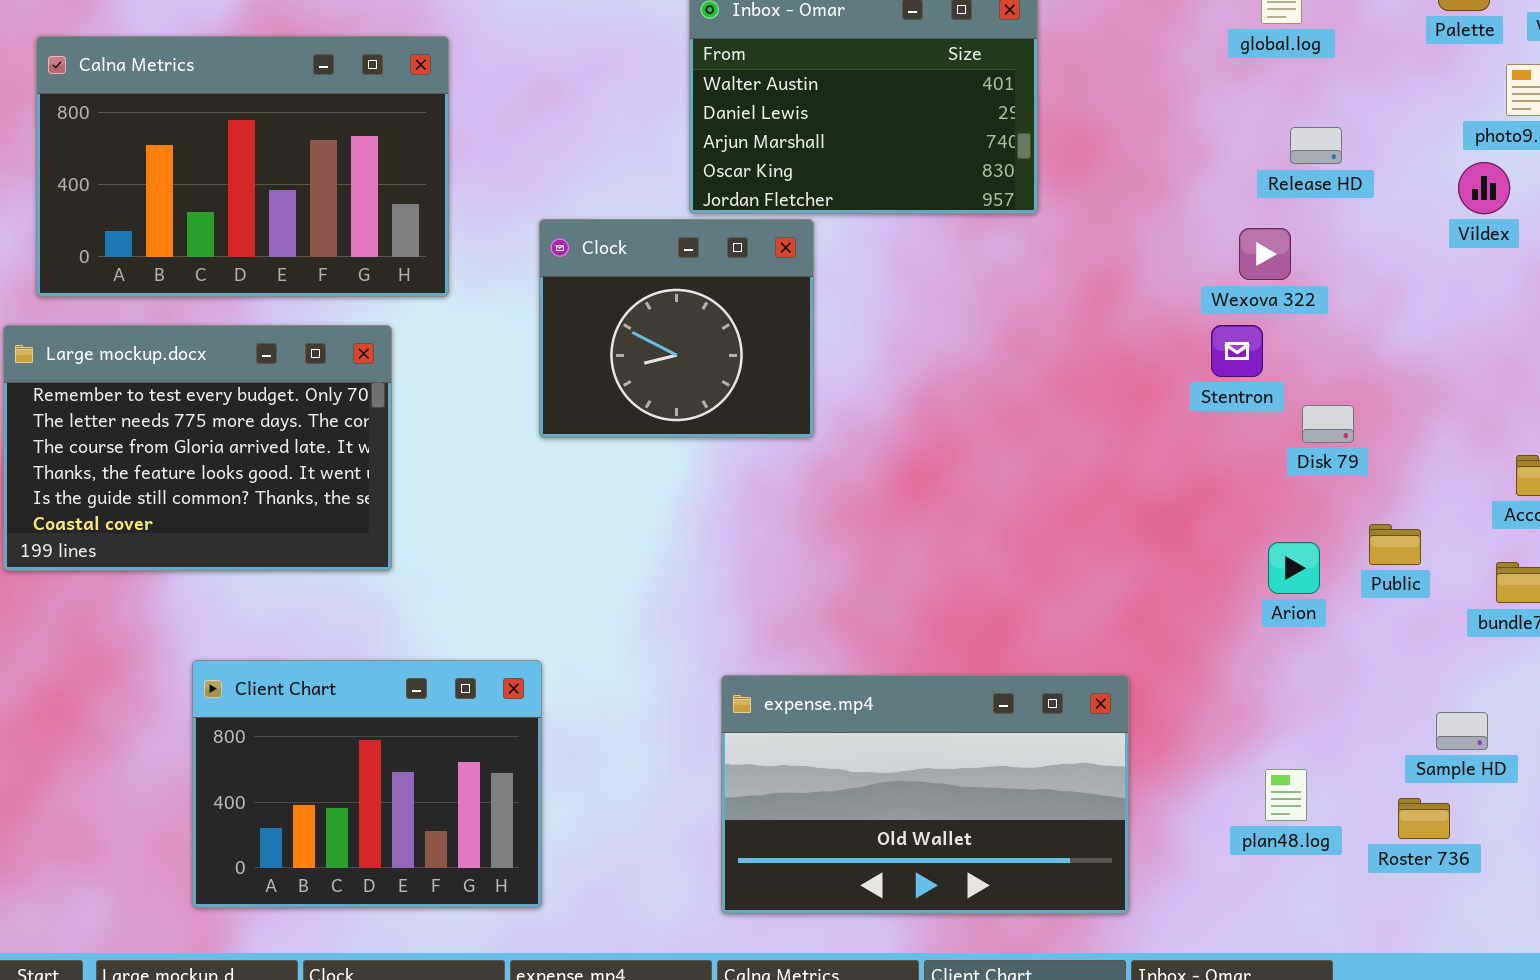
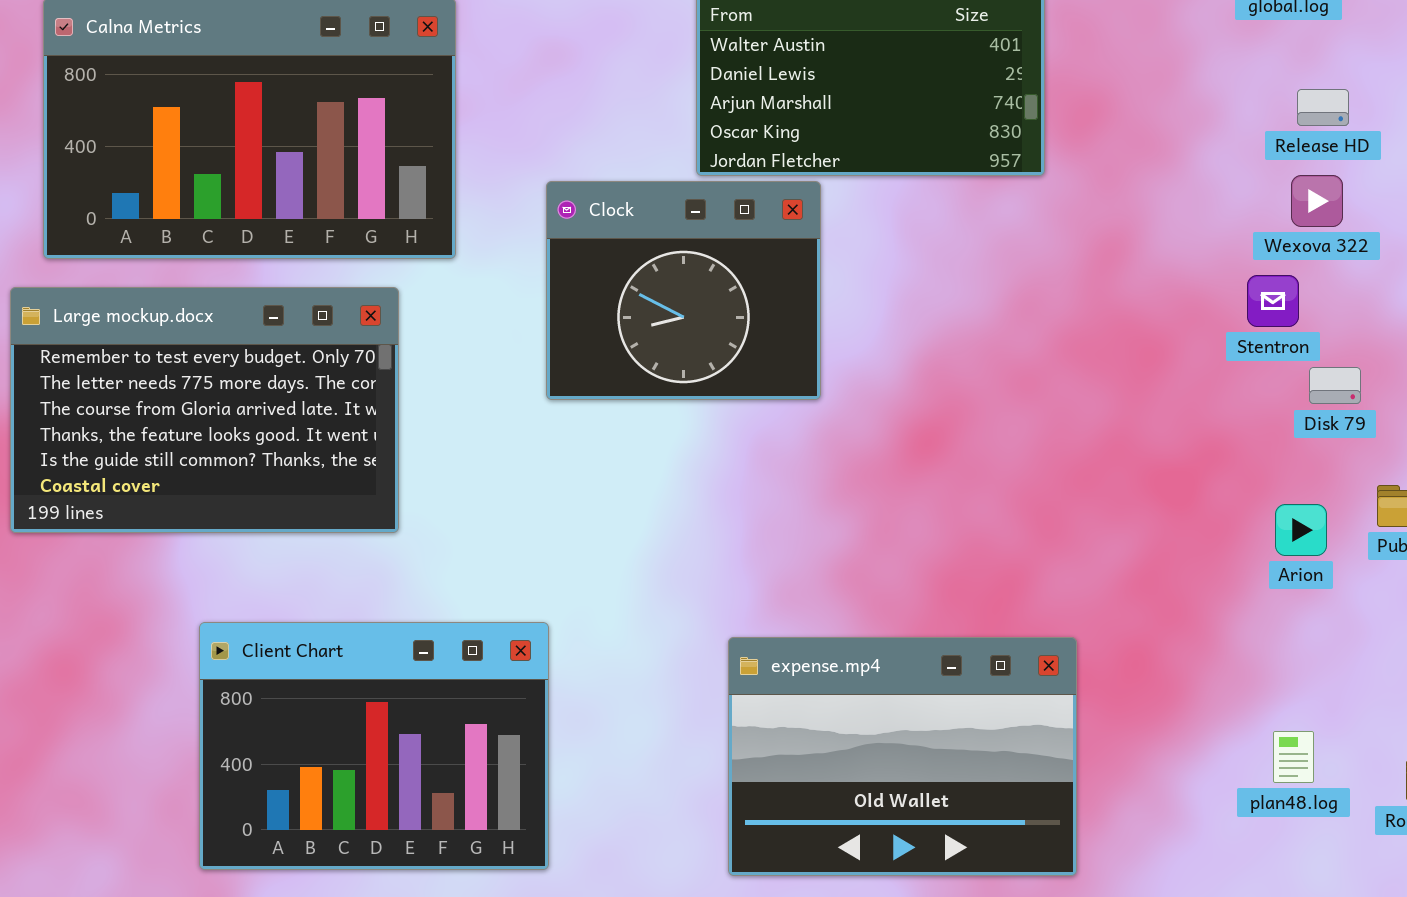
Wexova 322: [1239,228,1291,280] -> [1291,175,1343,227], moved
Stentron: [1211,325,1263,377] -> [1247,275,1299,327], moved
expense.mp4: [721,675,1129,914] -> [728,637,1077,876], resized

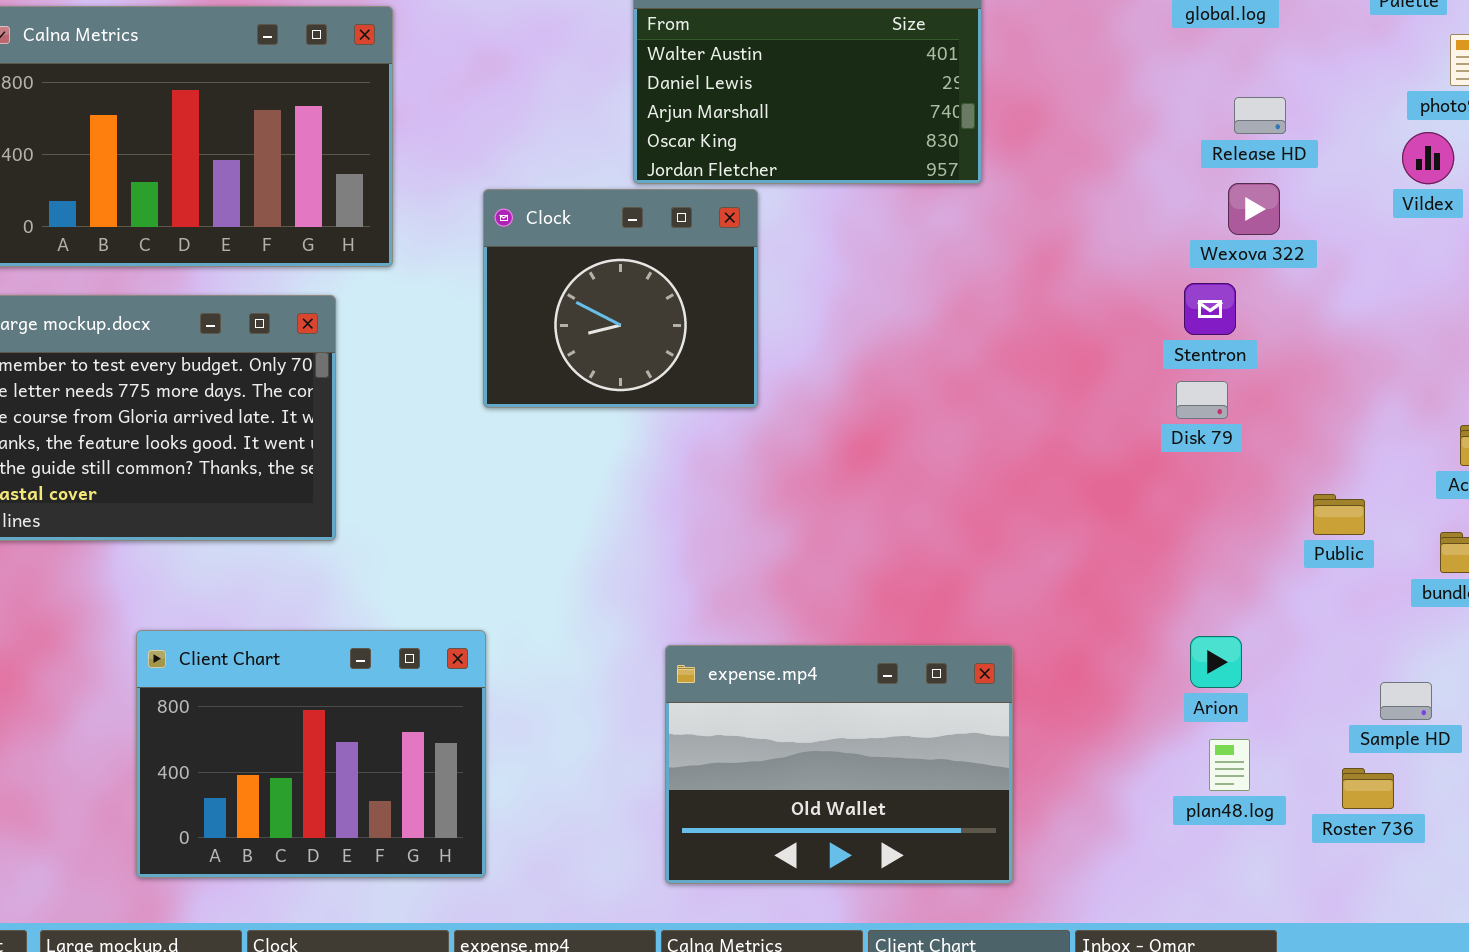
Disk 79: [1309,367,1361,404] -> [1176,381,1228,419], moved
Arion: [1275,504,1327,556] -> [1190,636,1242,688], moved

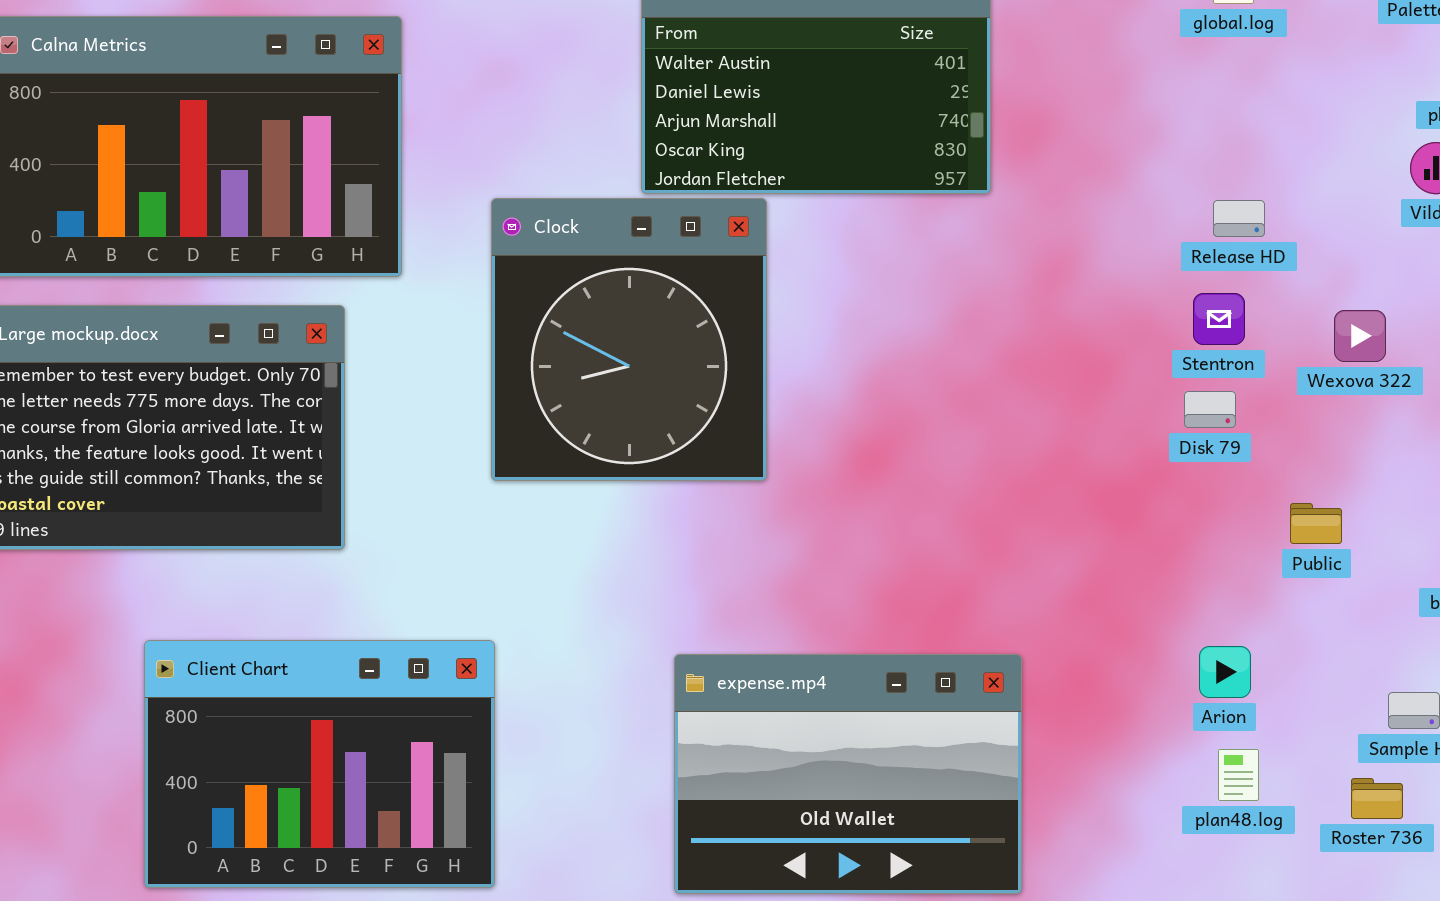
Release HD: [1234,97,1286,134] -> [1213,200,1265,237], moved
Wexova 322: [1228,183,1280,235] -> [1334,310,1386,362], moved
Clock: [483,189,758,408] -> [491,198,767,481], resized
Public: [1313,494,1365,535] -> [1290,503,1342,544], moved

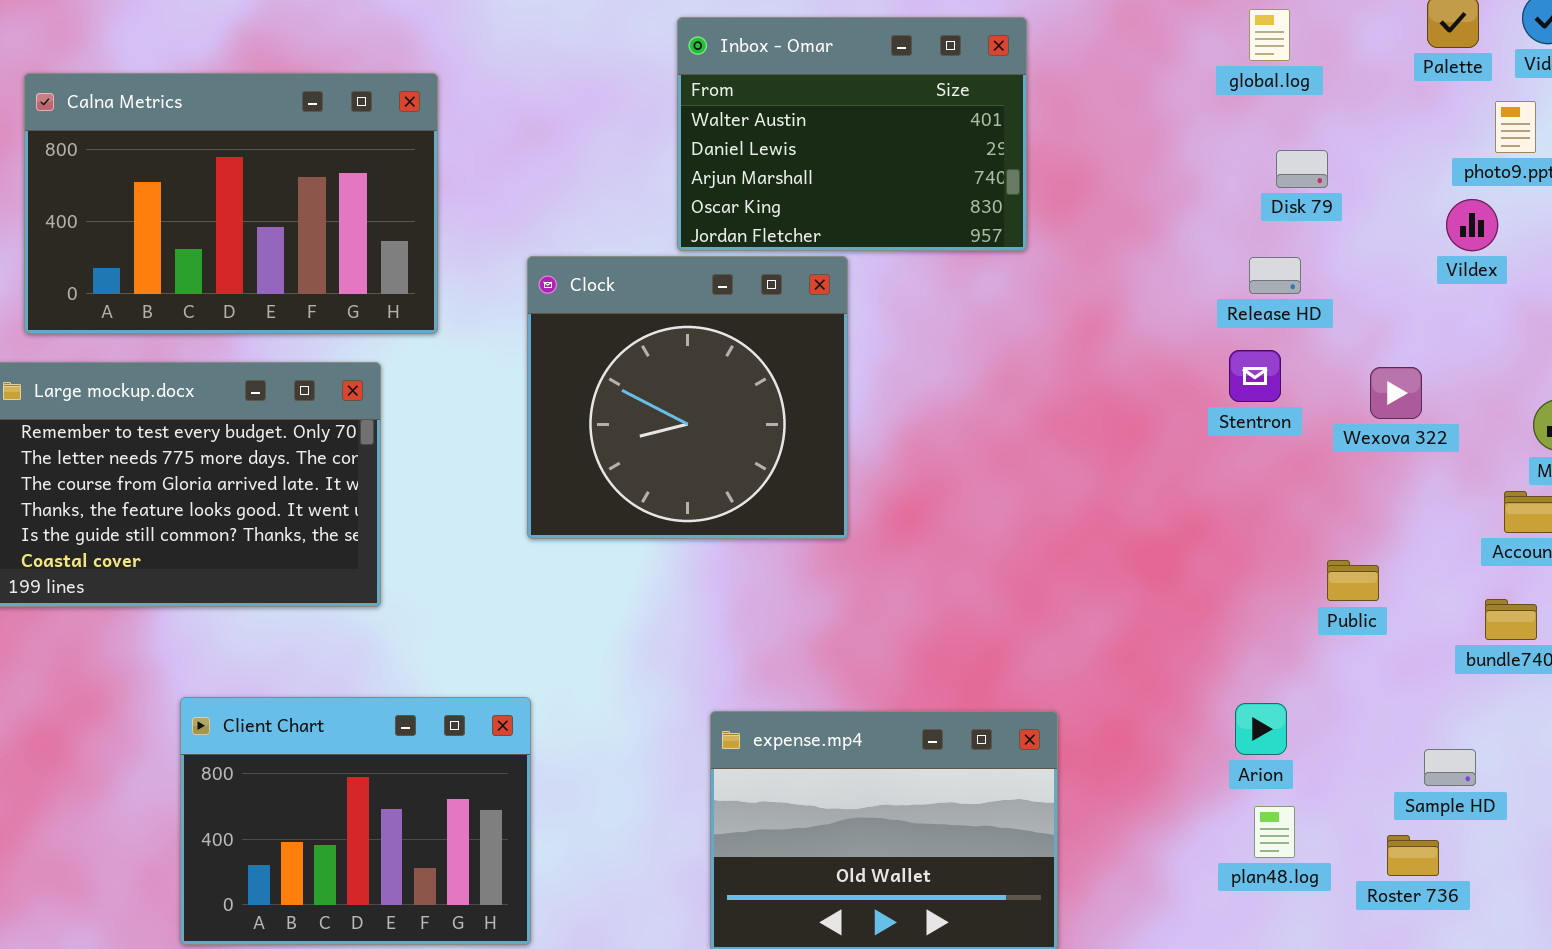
Clock: [491,198,767,481] -> [527,256,848,539], resized
Disk 79: [1184,391,1236,428] -> [1276,150,1328,188], moved

